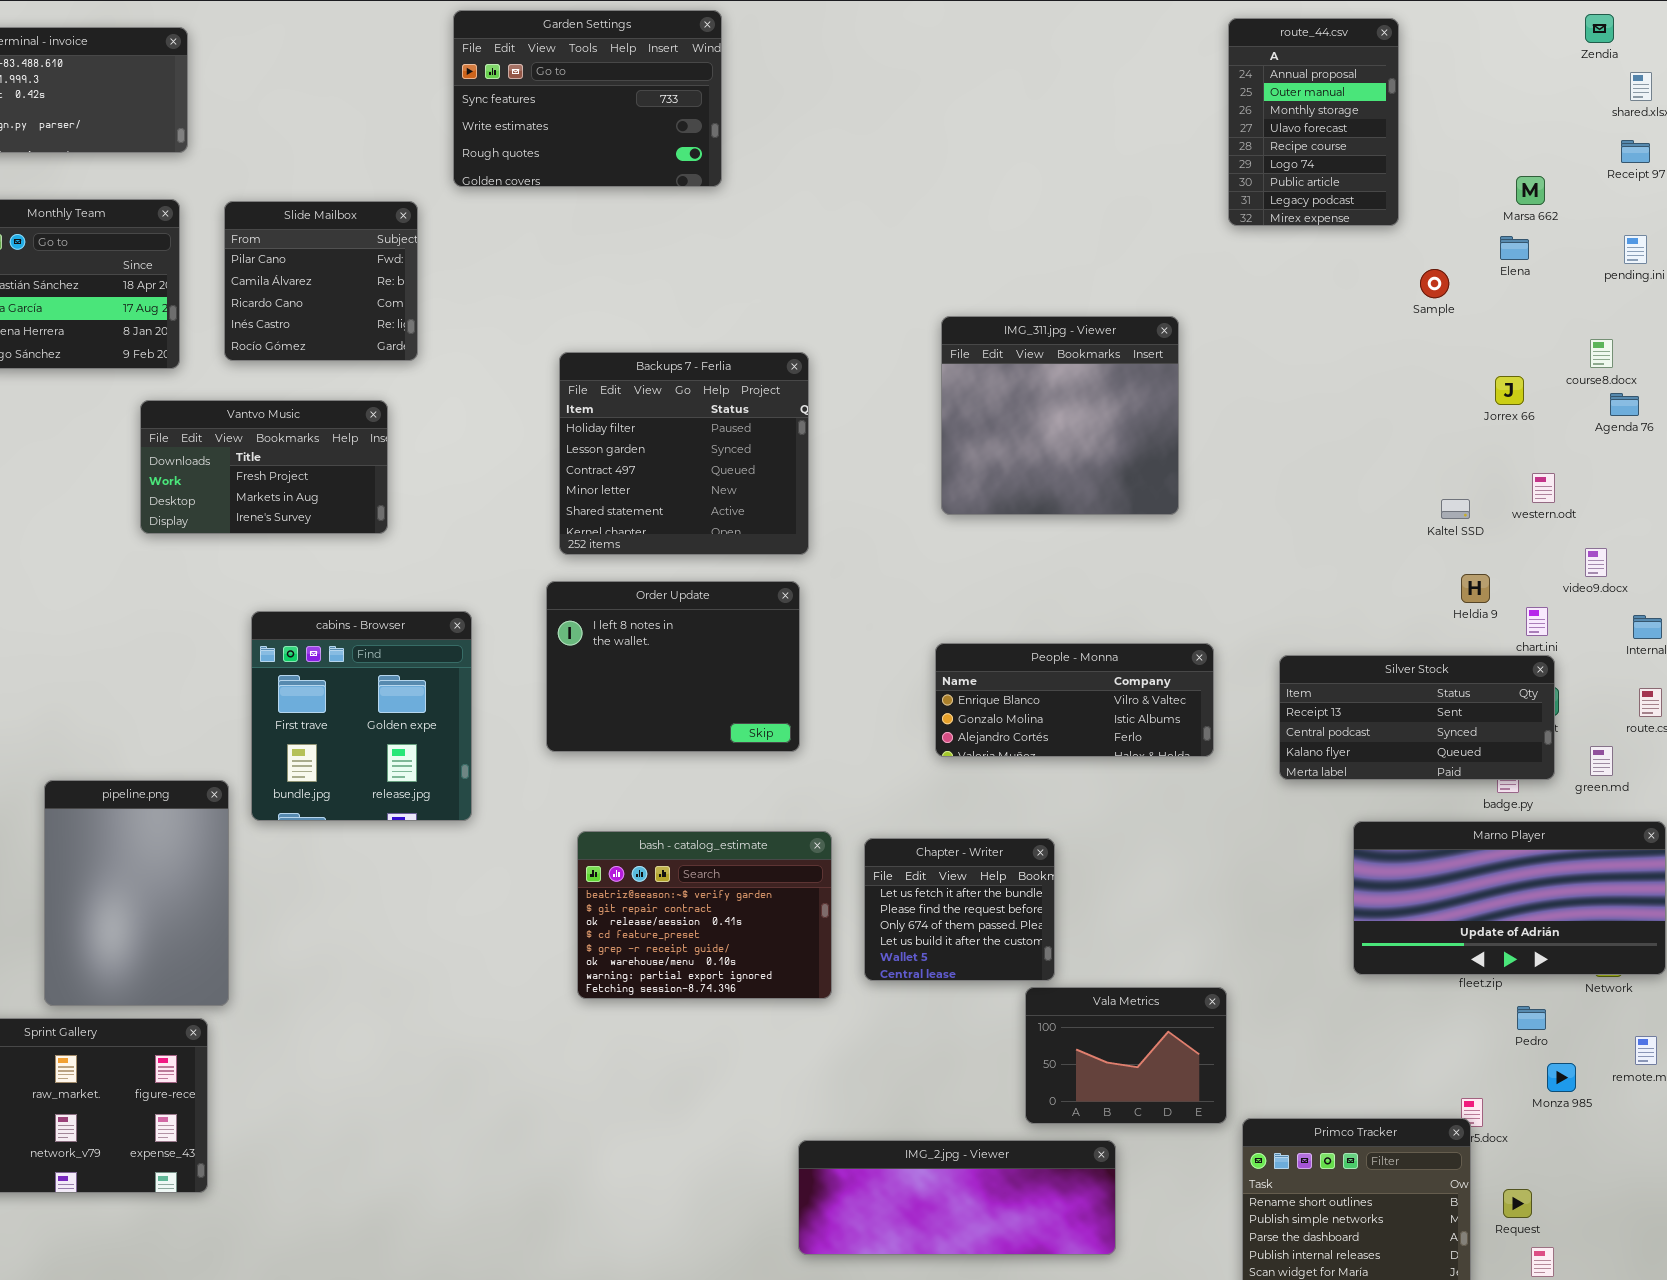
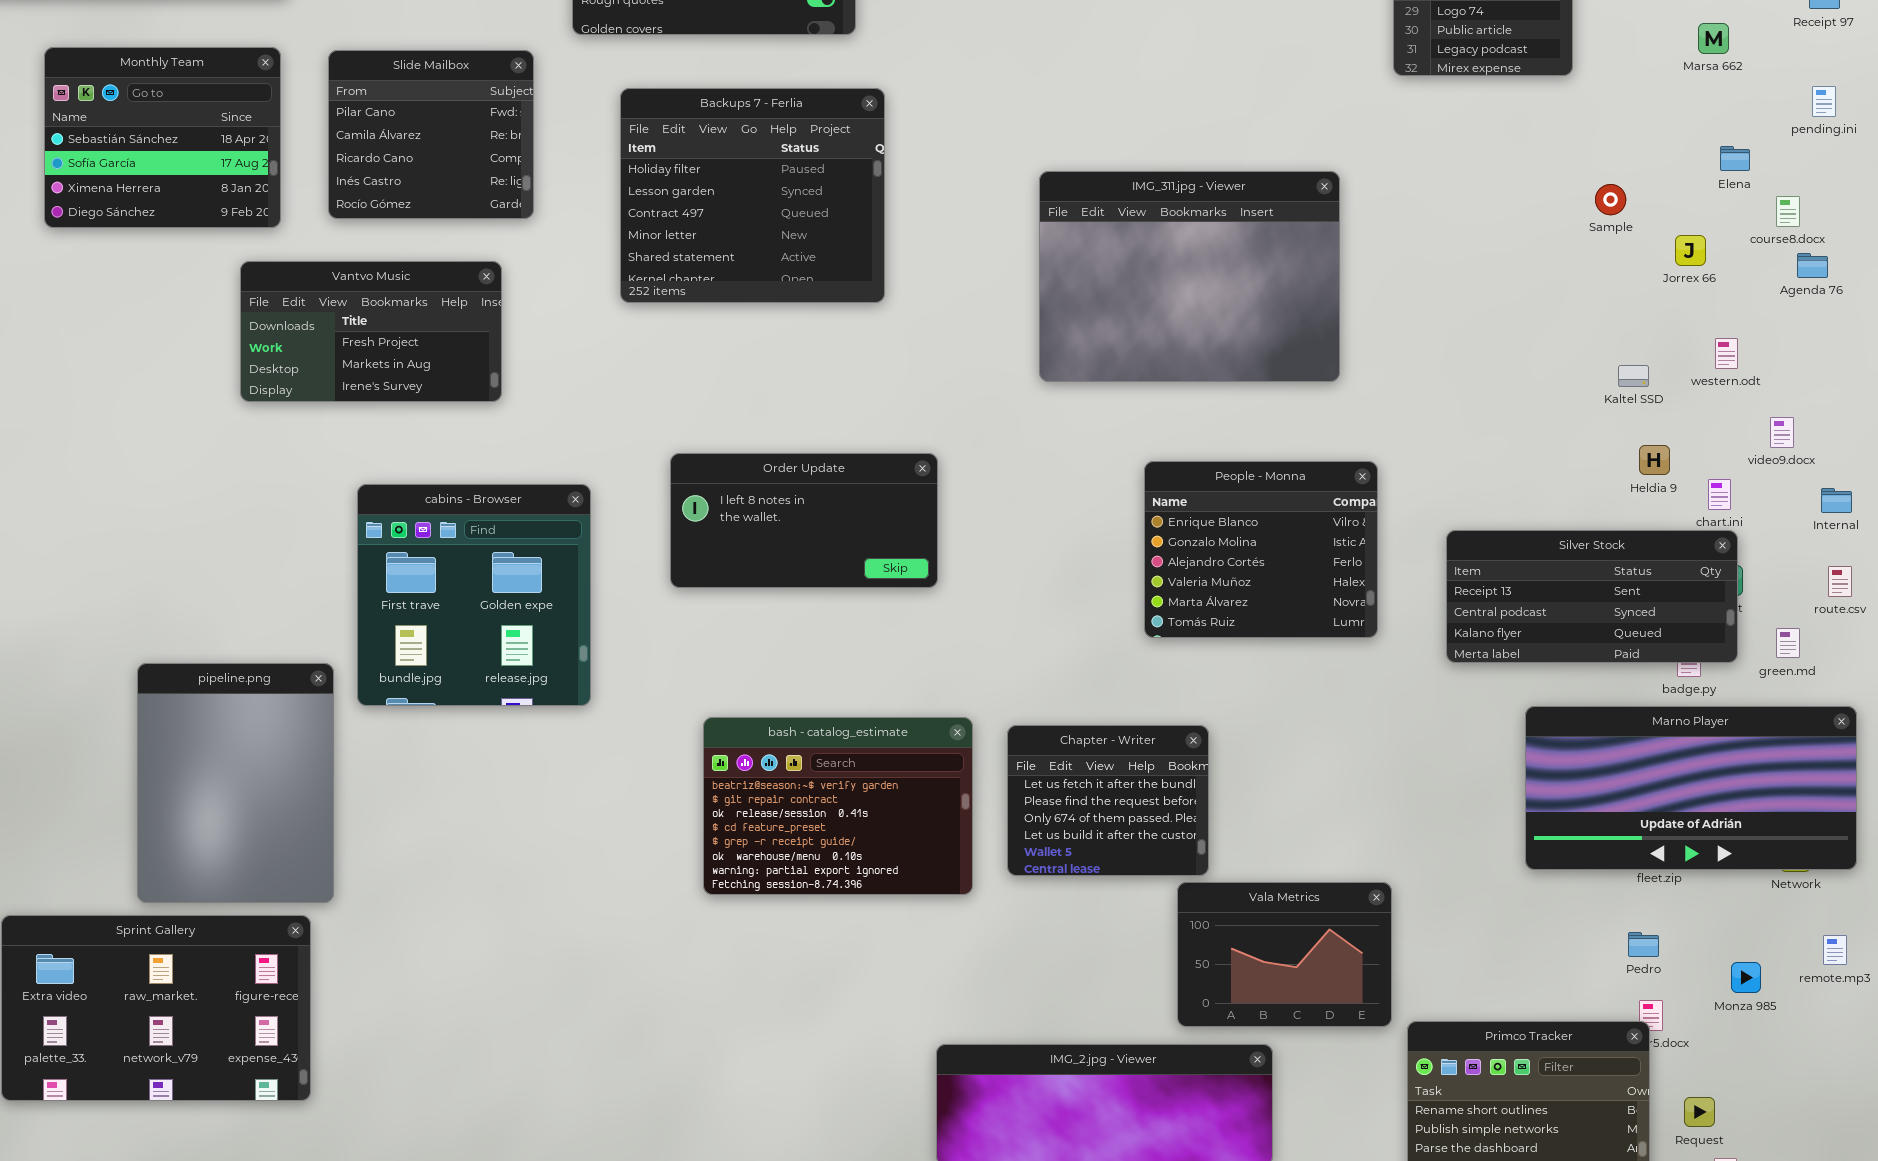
Elena: [1500,236,1529,260] -> [1720,146,1750,171], moved
Sample: [1420,269,1449,298] -> [1595,184,1626,215], moved
IMG_311.jpg - Viewer: [941,316,1179,515] -> [1039,171,1340,382], resized
Backups 7 - Ferlia: [559,352,809,555] -> [620,88,885,303], moved
Order Update: [546,581,800,752] -> [670,453,938,588], resized
People - Monna: [935,643,1214,757] -> [1144,461,1378,638], resized
Pedro: [1517,1006,1546,1030] -> [1628,932,1659,957], moved

